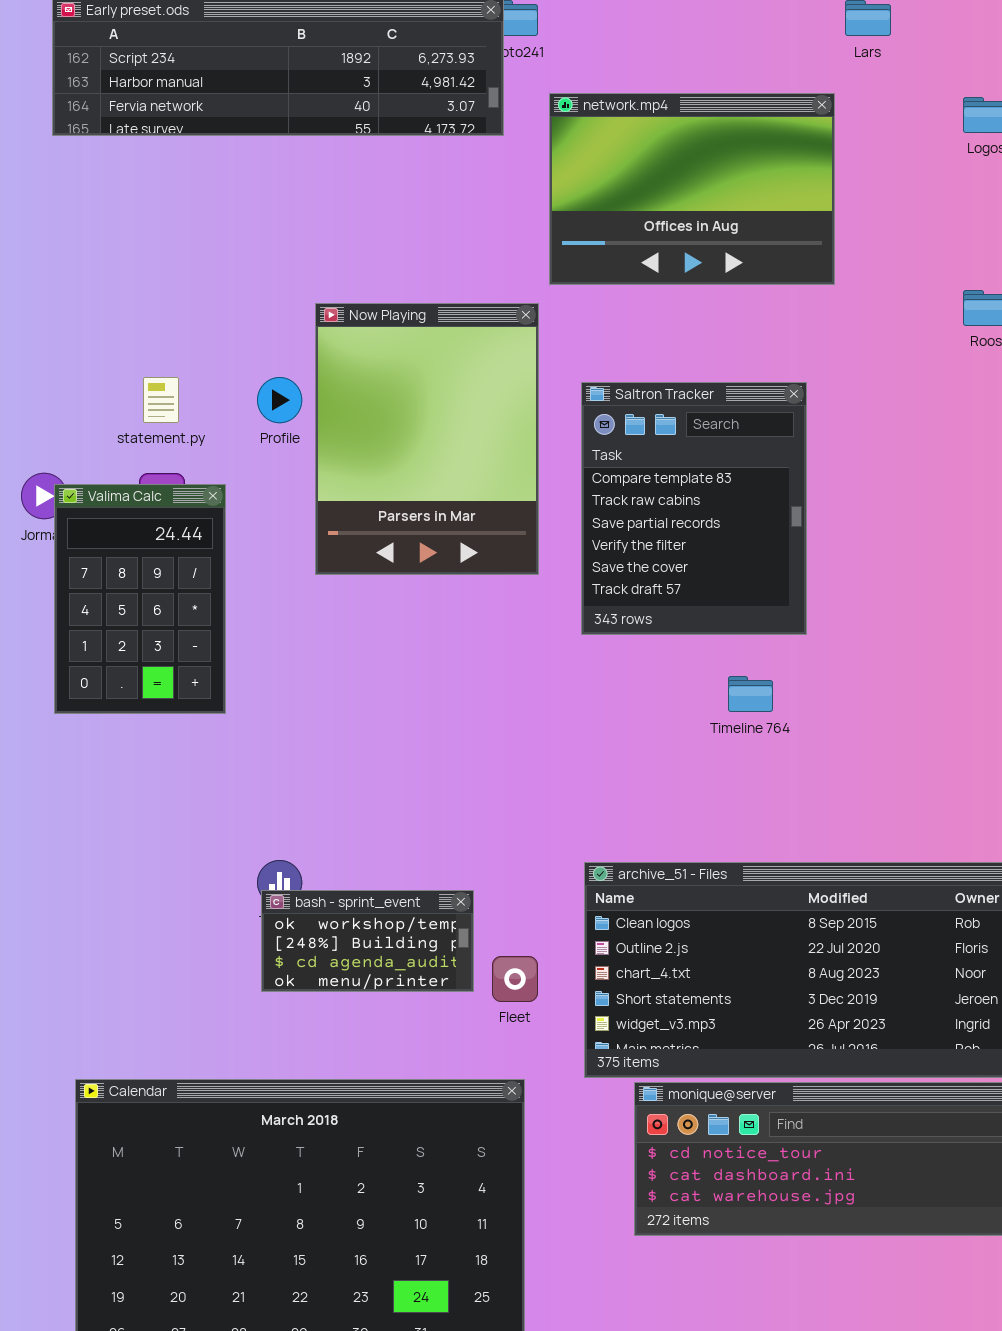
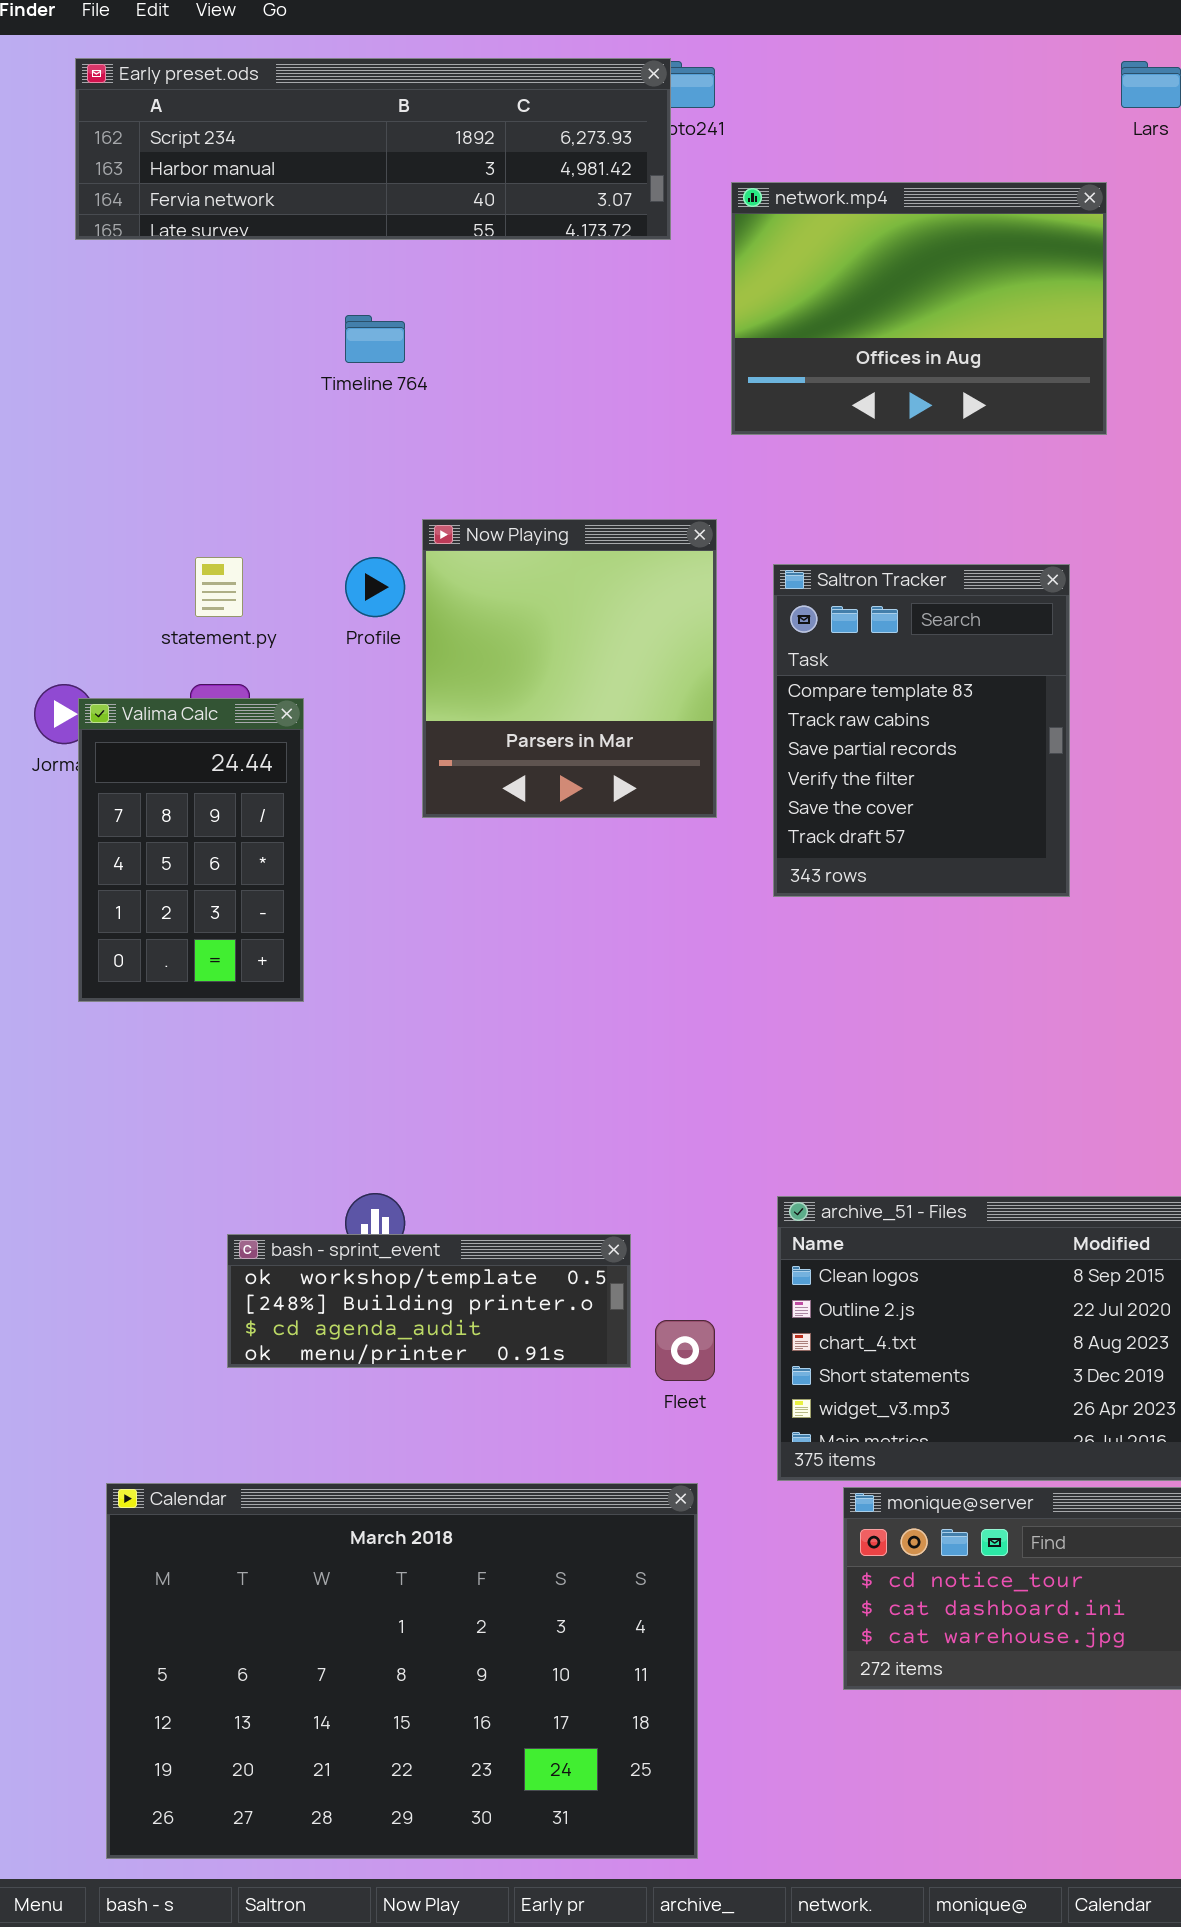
Now Playing: [315,303,539,575] -> [422,519,717,818], resized
Timeline 764: [728,676,773,712] -> [345,315,405,363], moved
bash - sprint_event: [261,890,474,992] -> [227,1234,631,1368], resized

